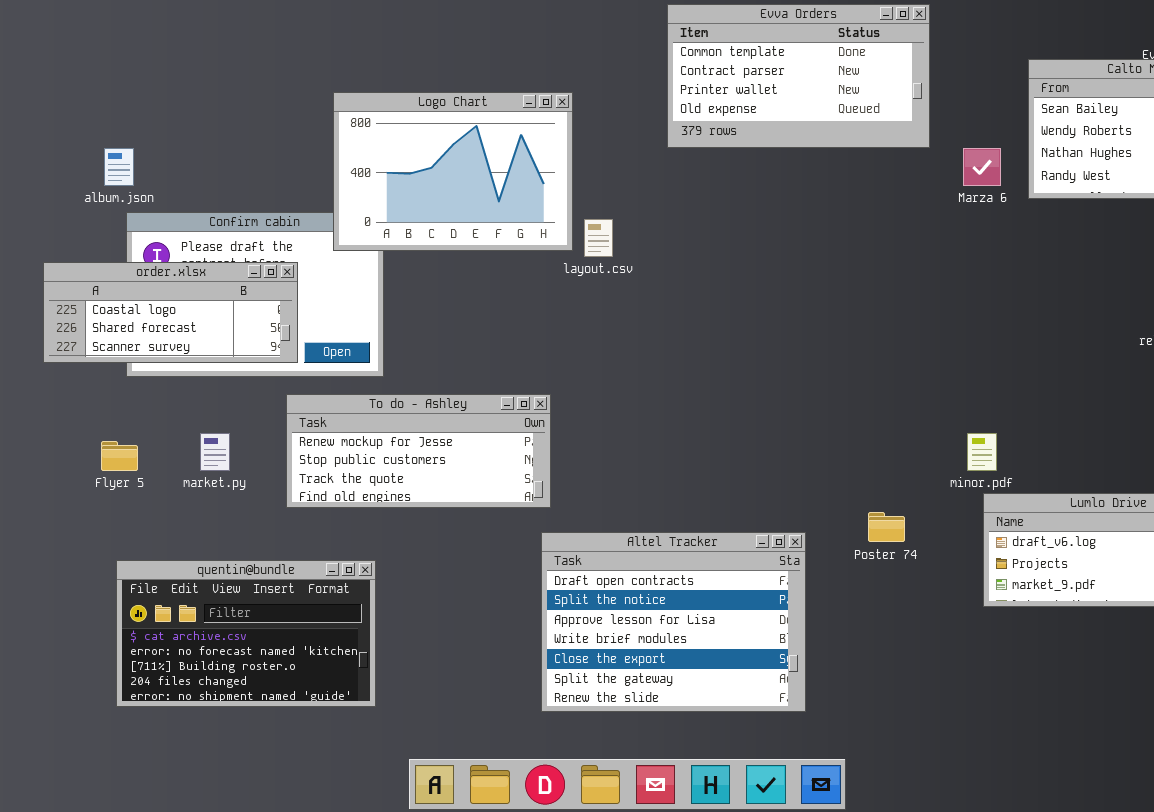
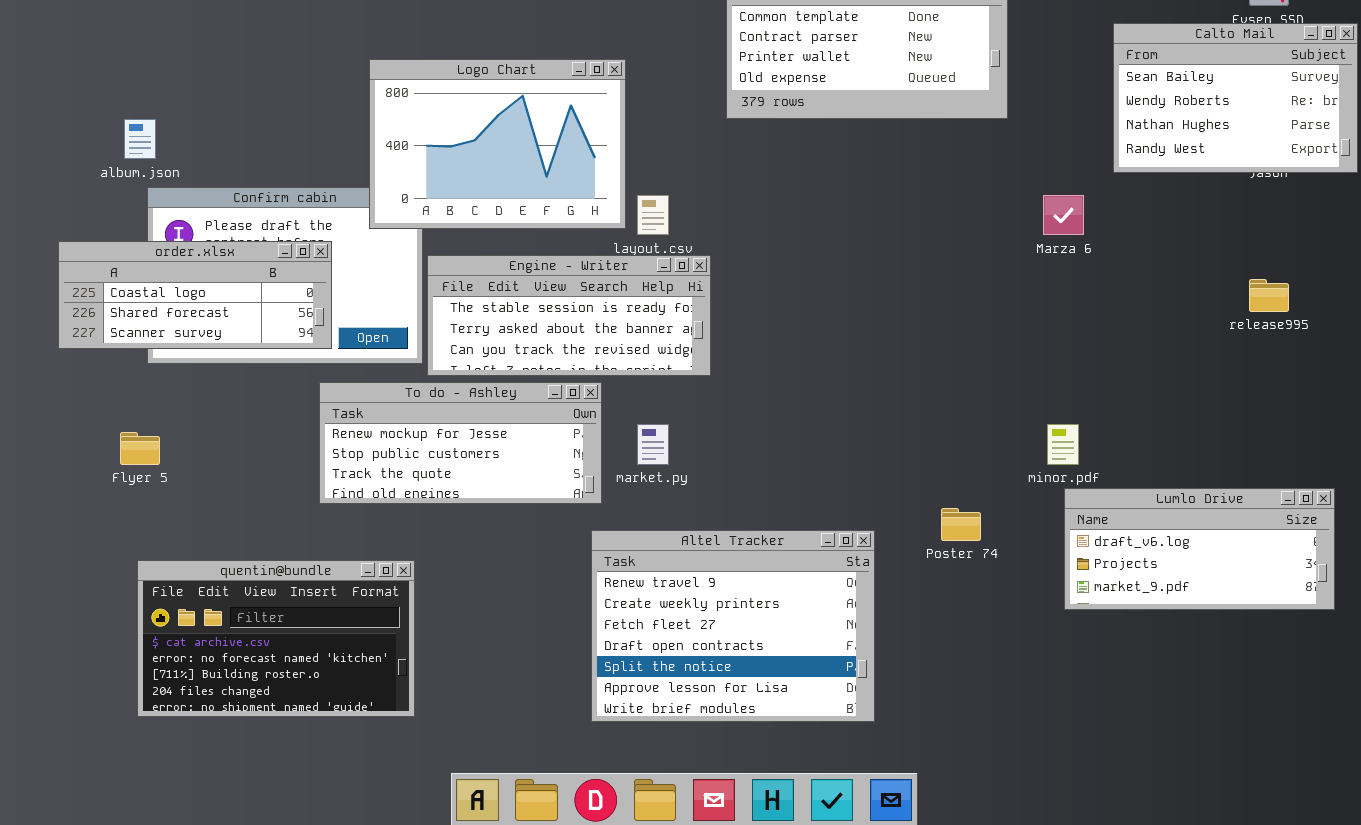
Marza 6: [963,148,1001,186] -> [1043,195,1084,235], moved
Engine - Writer: none -> [427,255,711,376], opened
market.py: [200,433,230,471] -> [637,424,669,465], moved
Altel Tracker: [541,532,806,712] -> [591,530,875,722], scrolled up 3 rows

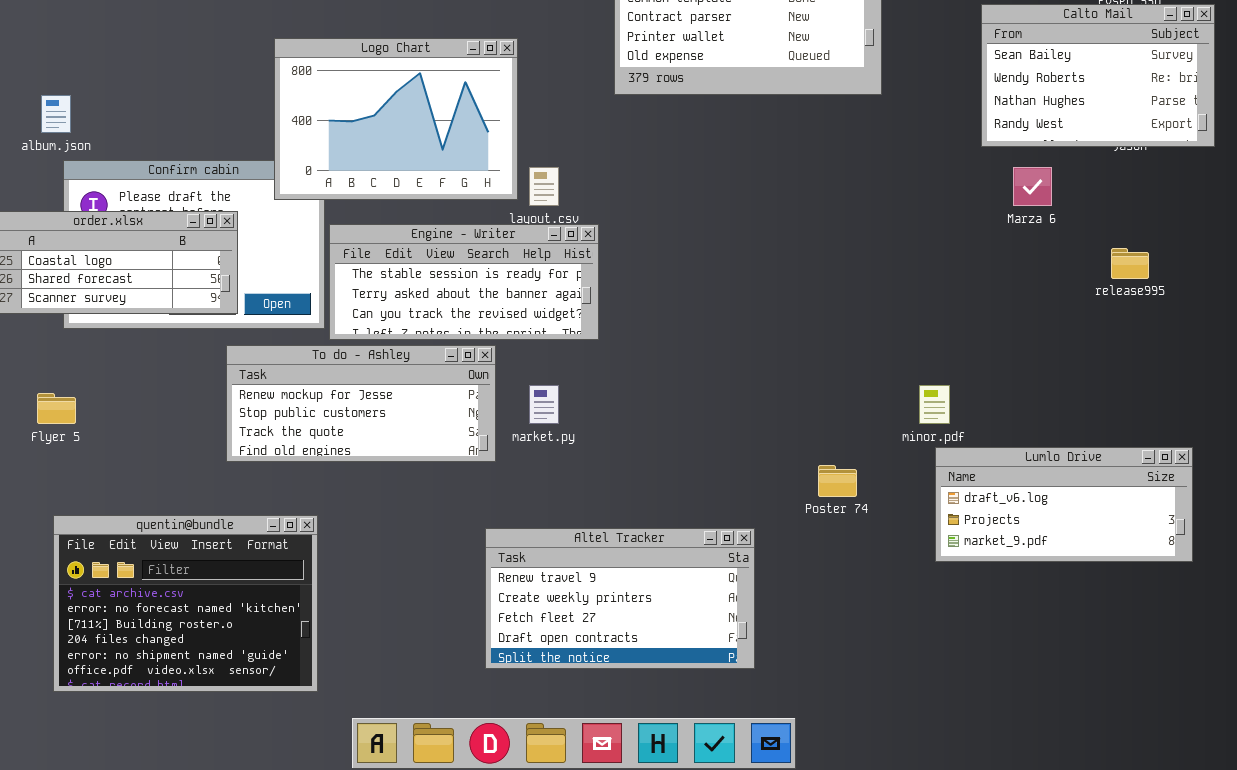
Marza 6: [1043,195,1084,235] -> [1013,167,1052,206], moved
Altel Tracker: [591,530,875,722] -> [485,528,755,669], resized
quentin@bundle: [137,560,415,717] -> [53,515,318,692], resized

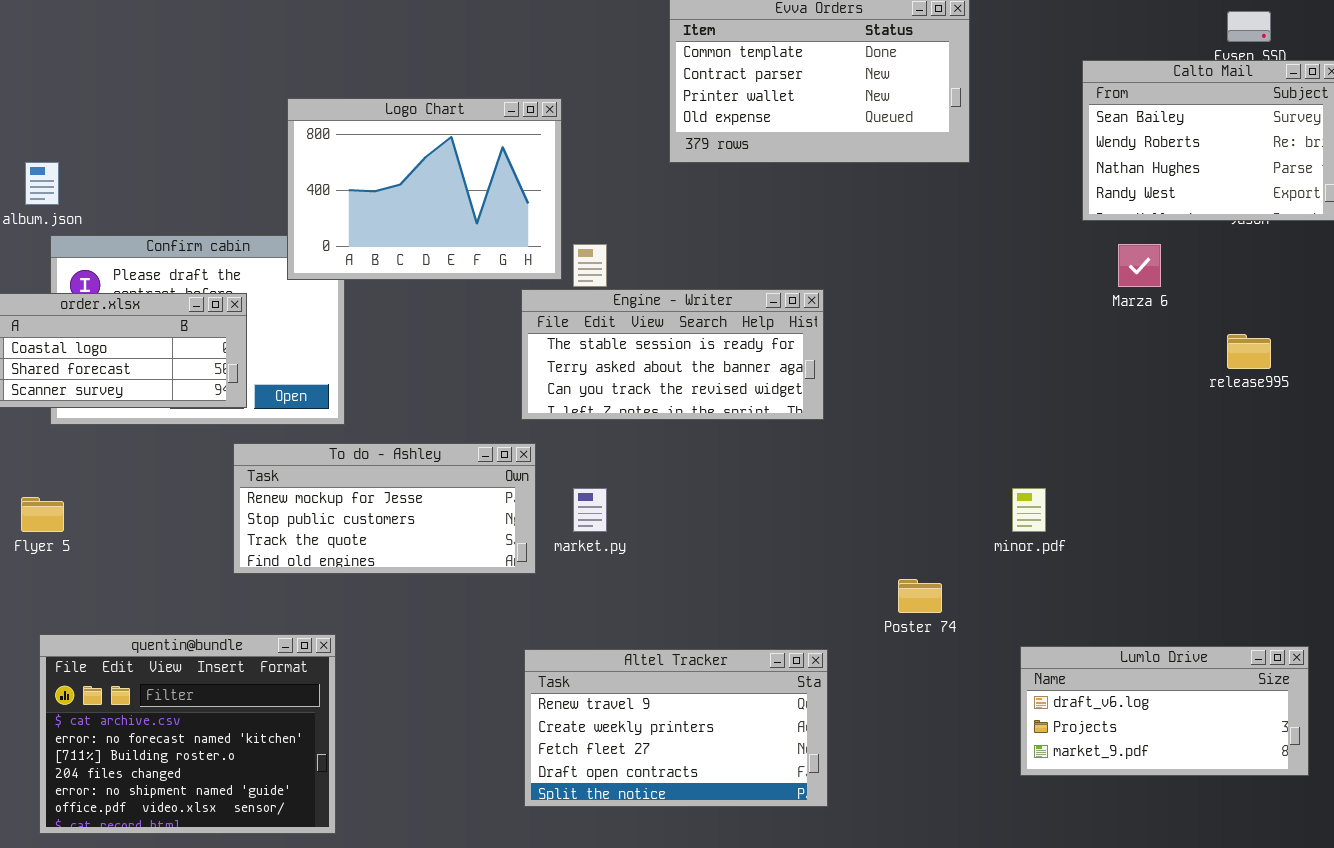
Engine - Writer: [329,224,599,340] -> [521,289,824,420], moved
Lumlo Drive: [935,447,1193,562] -> [1020,646,1309,776], moved

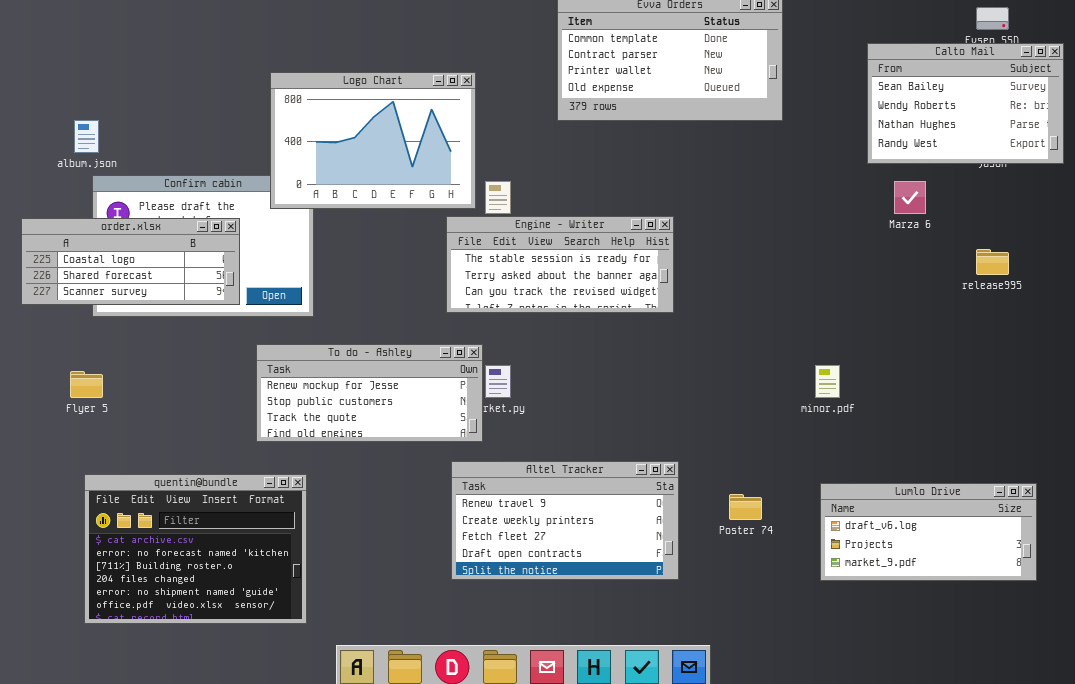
To do - Ashley: [233,443,536,574] -> [256,344,483,442], moved
Poster 74: [898,579,942,613] -> [729,494,762,520], moved
Altel Tracker: [524,649,828,807] -> [451,461,679,580], moved

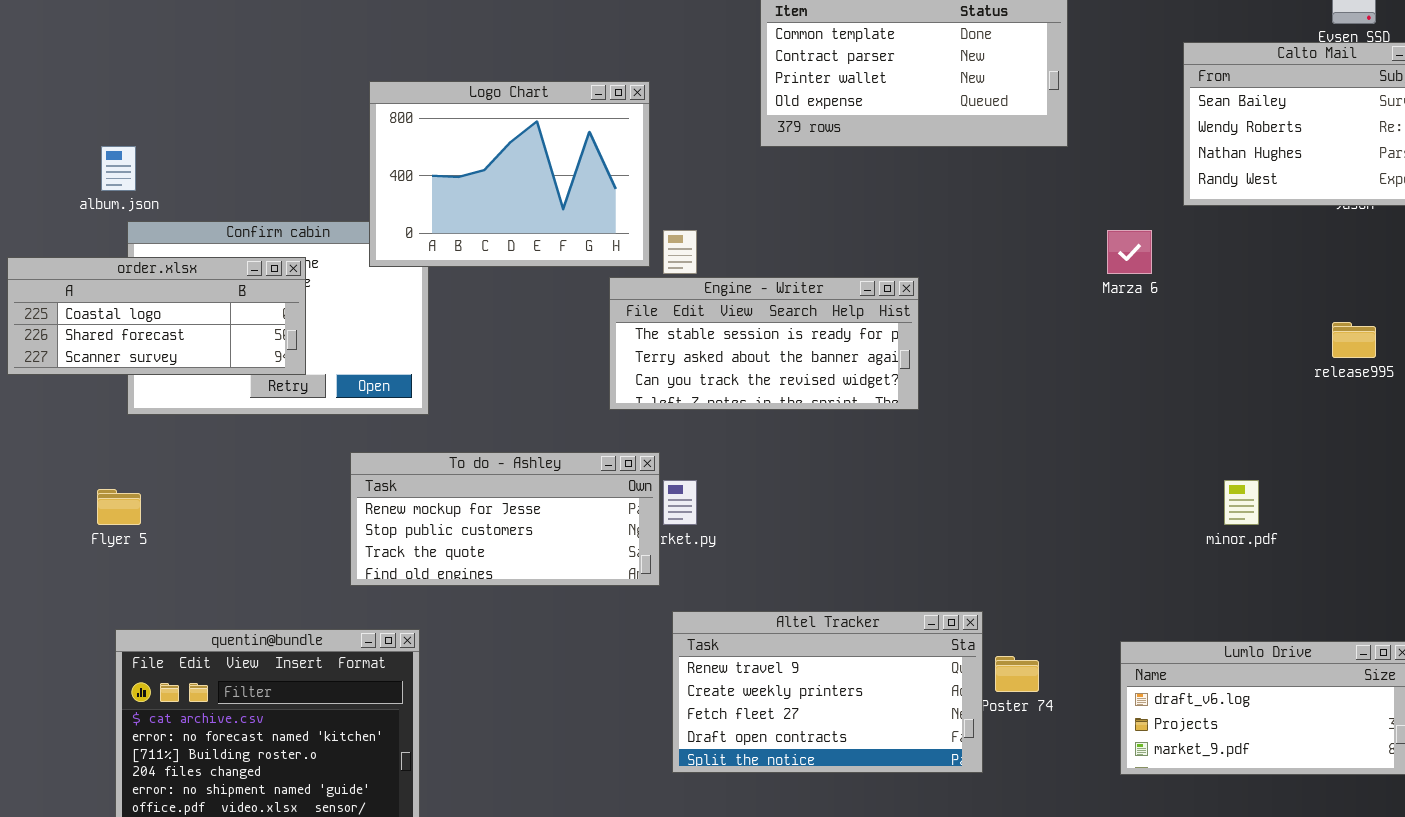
Marza 6: [894,181,926,214] -> [1107,230,1152,274], moved
order.xlsx: [21,218,240,305] -> [7,257,306,375], moved
minor.pdf: [815,365,840,398] -> [1224,480,1259,525], moved
Altel Tracker: [451,461,679,580] -> [672,611,983,773], moved

